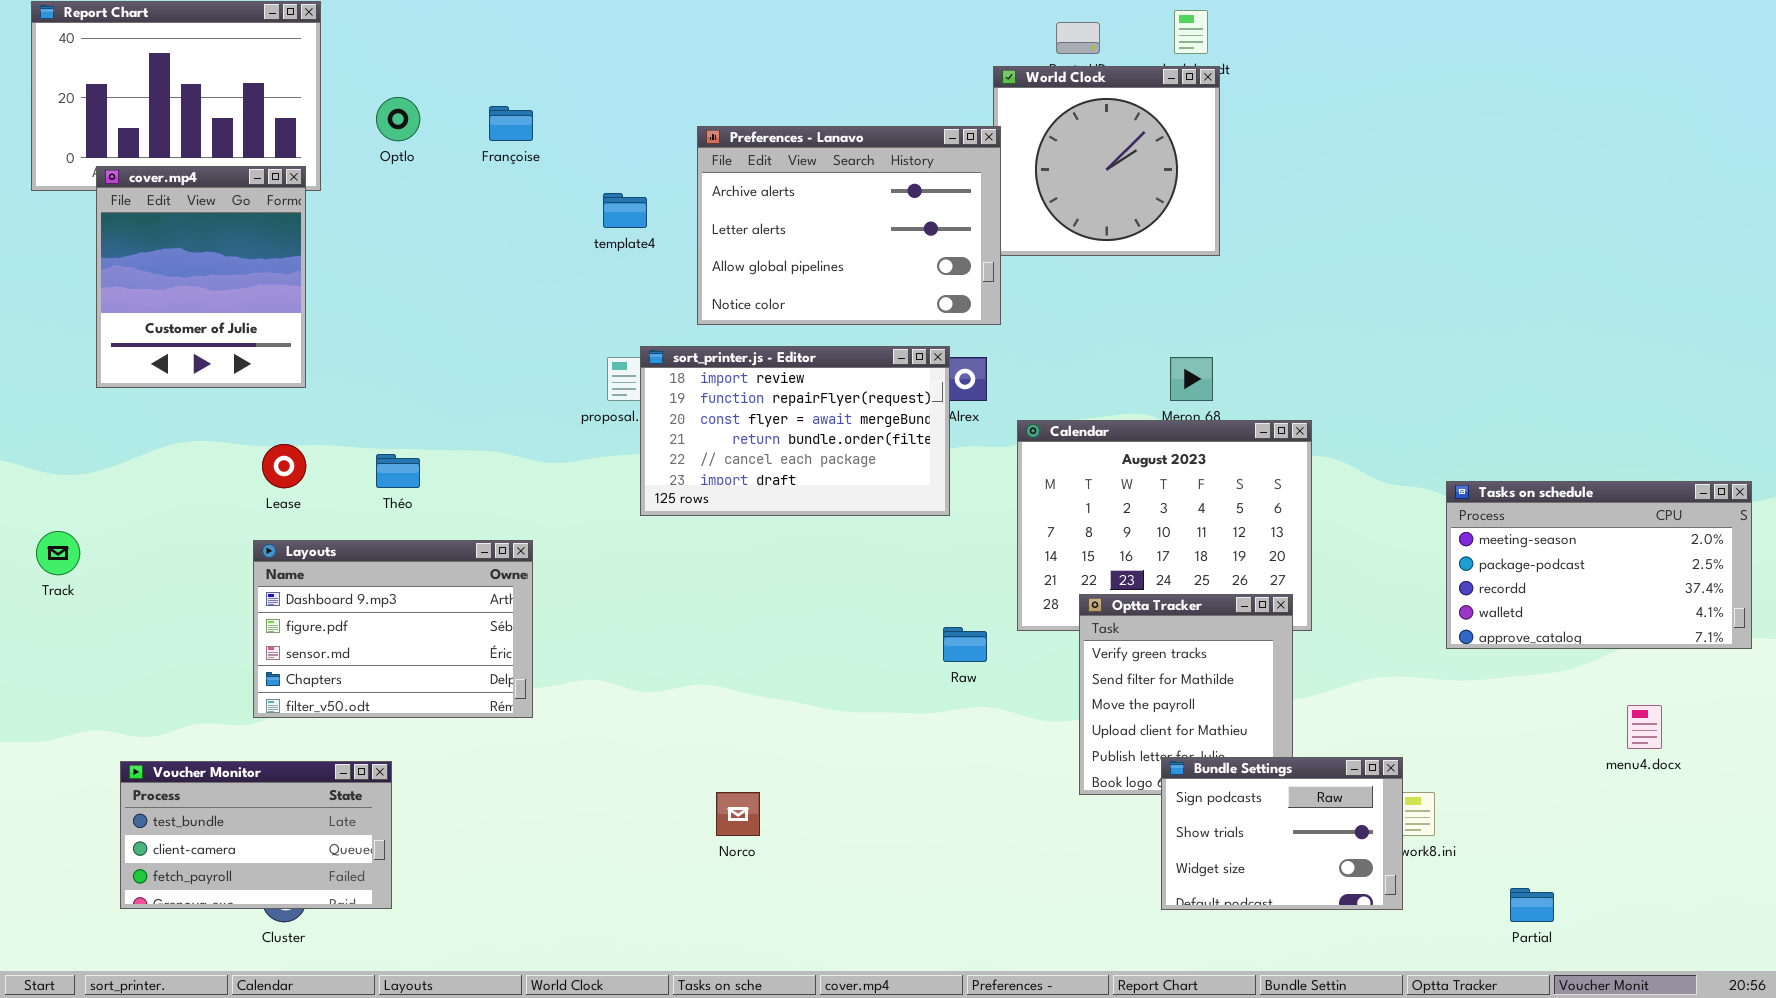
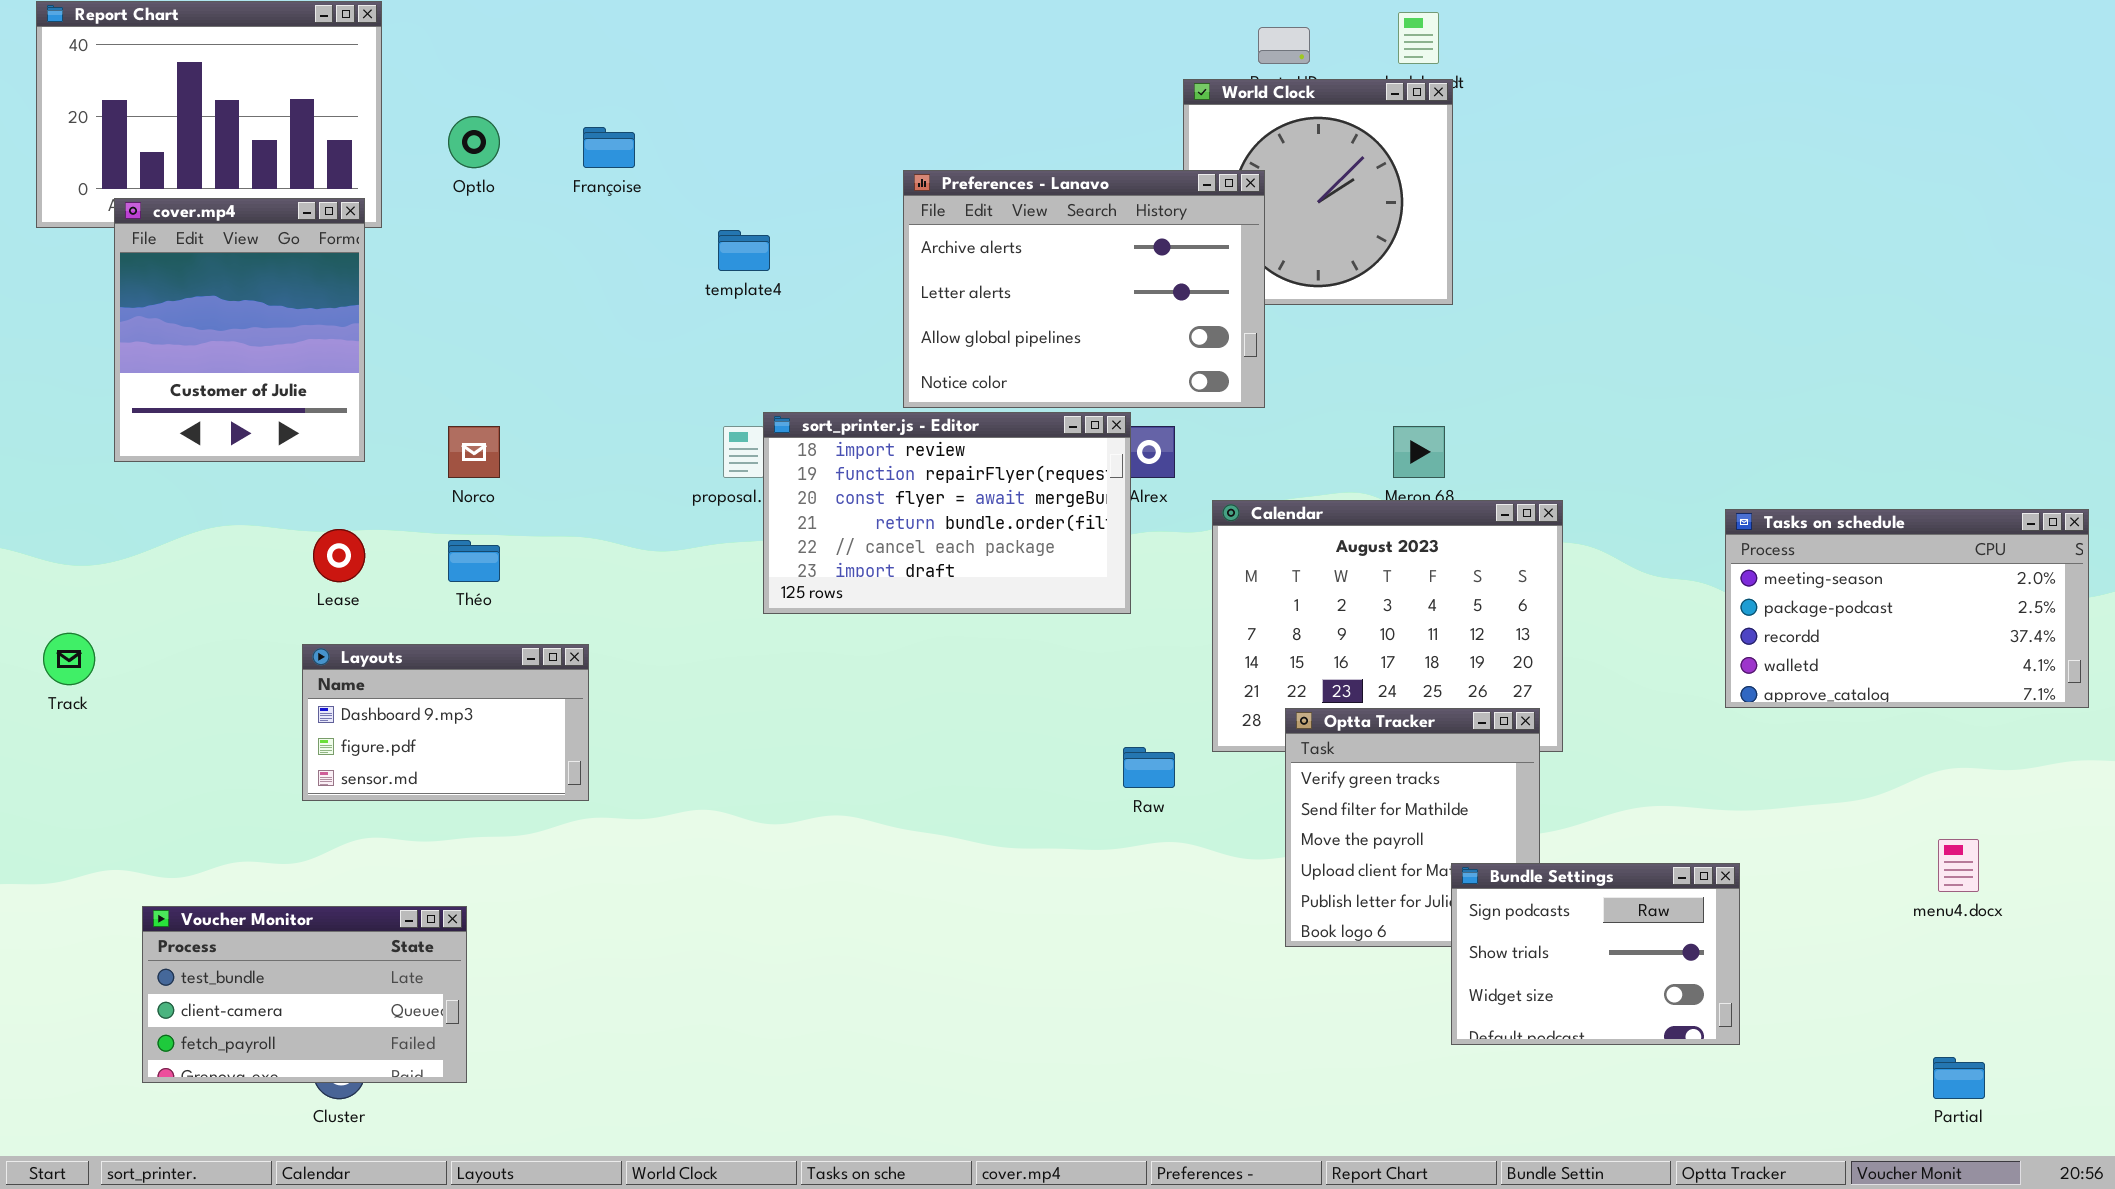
Preferences - Lanavo: [697,126,1001,325] -> [903,170,1265,408], moved
Tasks on schedule: [1446,481,1752,649] -> [1725,509,2089,708], moved
Layouts: [253,540,533,718] -> [302,644,589,801], resized
Bundle Settings: [1161,757,1403,910] -> [1451,863,1740,1045], moved
Norco: [716,792,760,836] -> [448,426,500,478], moved
Partial: [1510,888,1554,922] -> [1933,1057,1985,1099], moved

